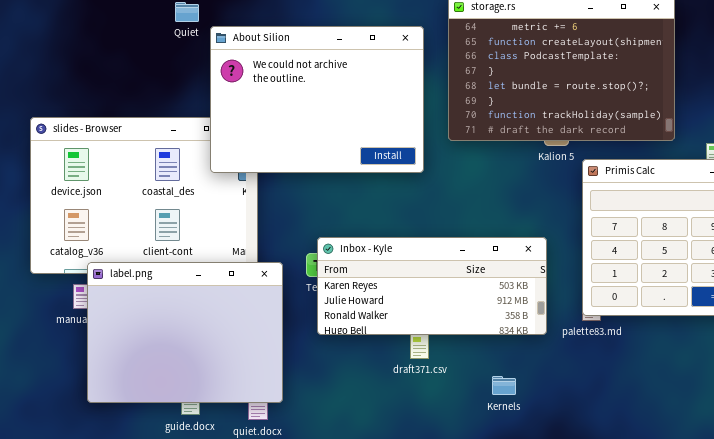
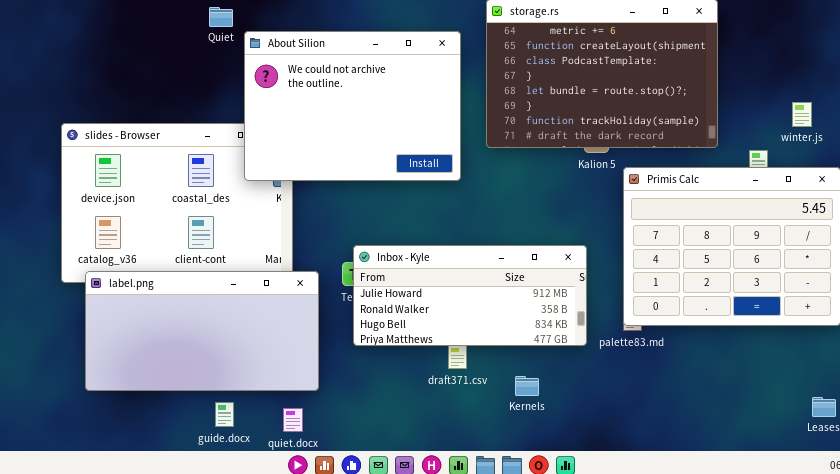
Inbox - Kyle: [317,237,547,335] -> [353,245,587,346], scrolled down 1 row
label.png: [87,262,283,403] -> [85,271,319,391], resized
Kernels: [492,376,516,395] -> [515,376,539,396], moved

